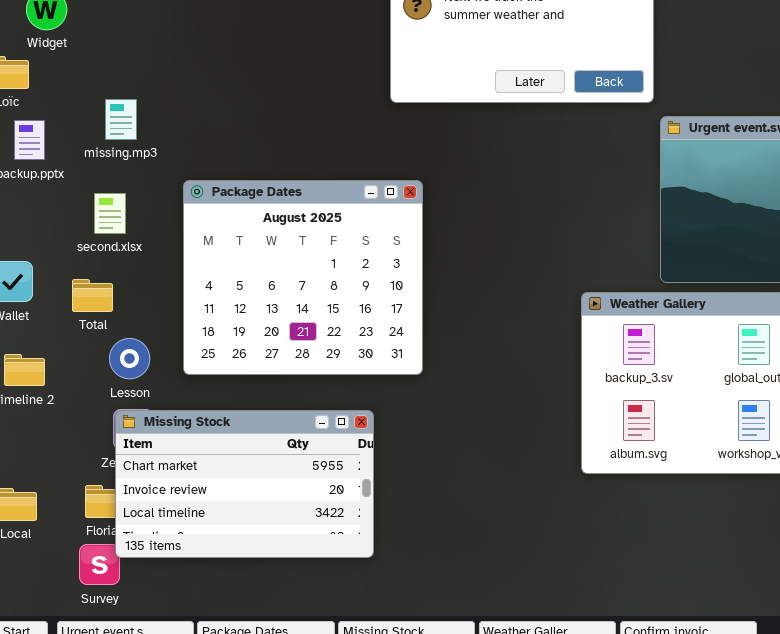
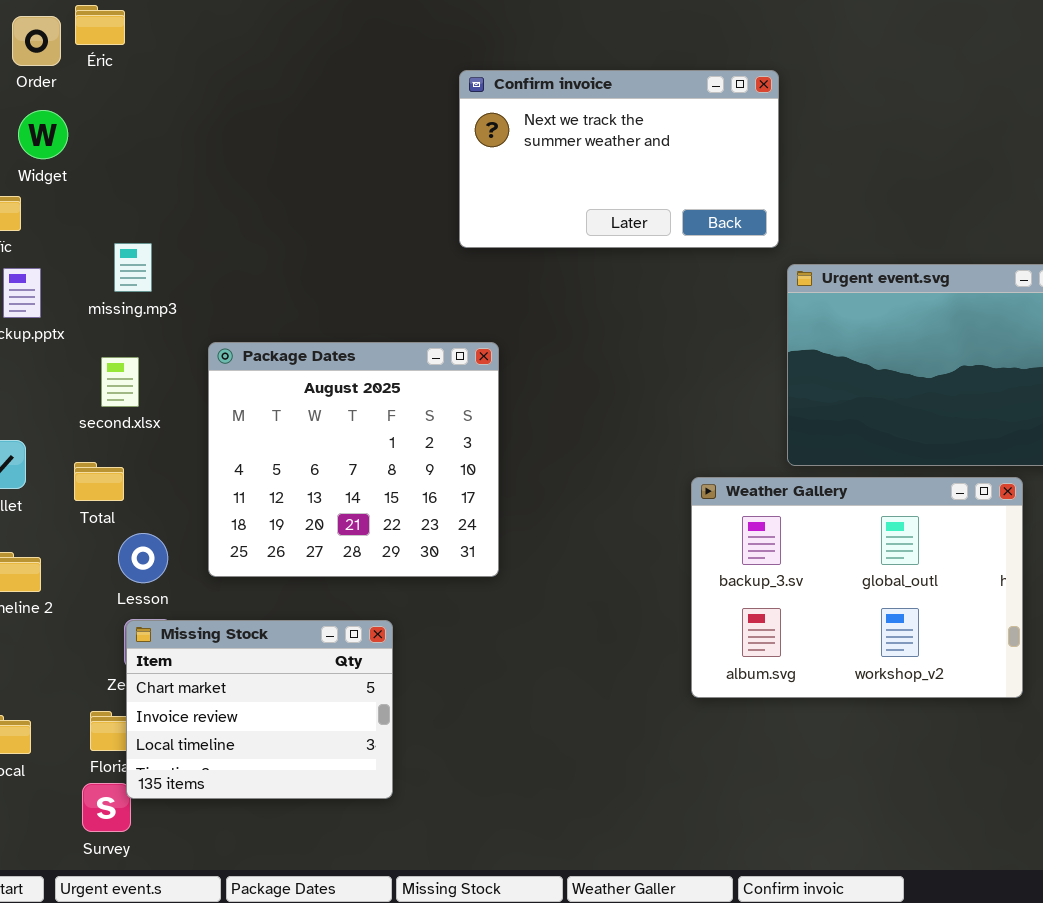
Missing Stock: [115,410,374,558] -> [126,620,393,799], resized

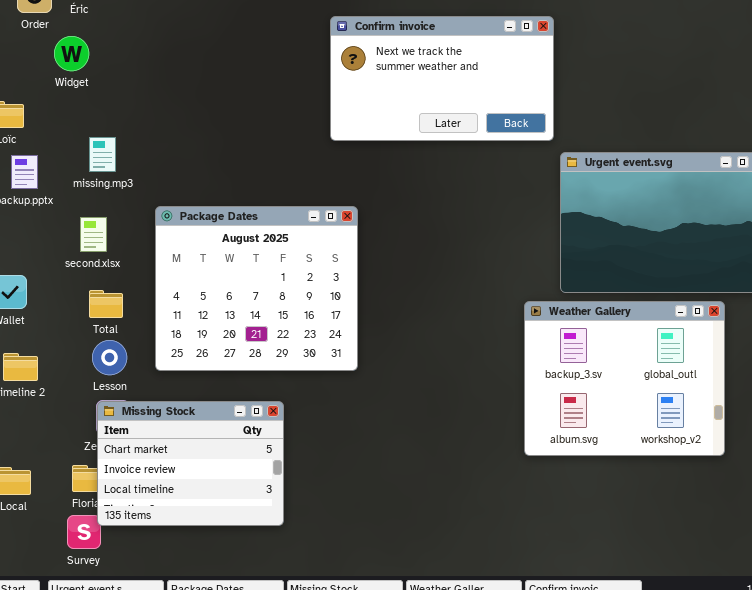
Widget: [18,110,68,159] -> [54,36,89,71], moved
Total: [74,462,124,501] -> [89,290,123,318], moved
Weather Gallery: [691,477,1023,698] -> [524,301,725,456], resized

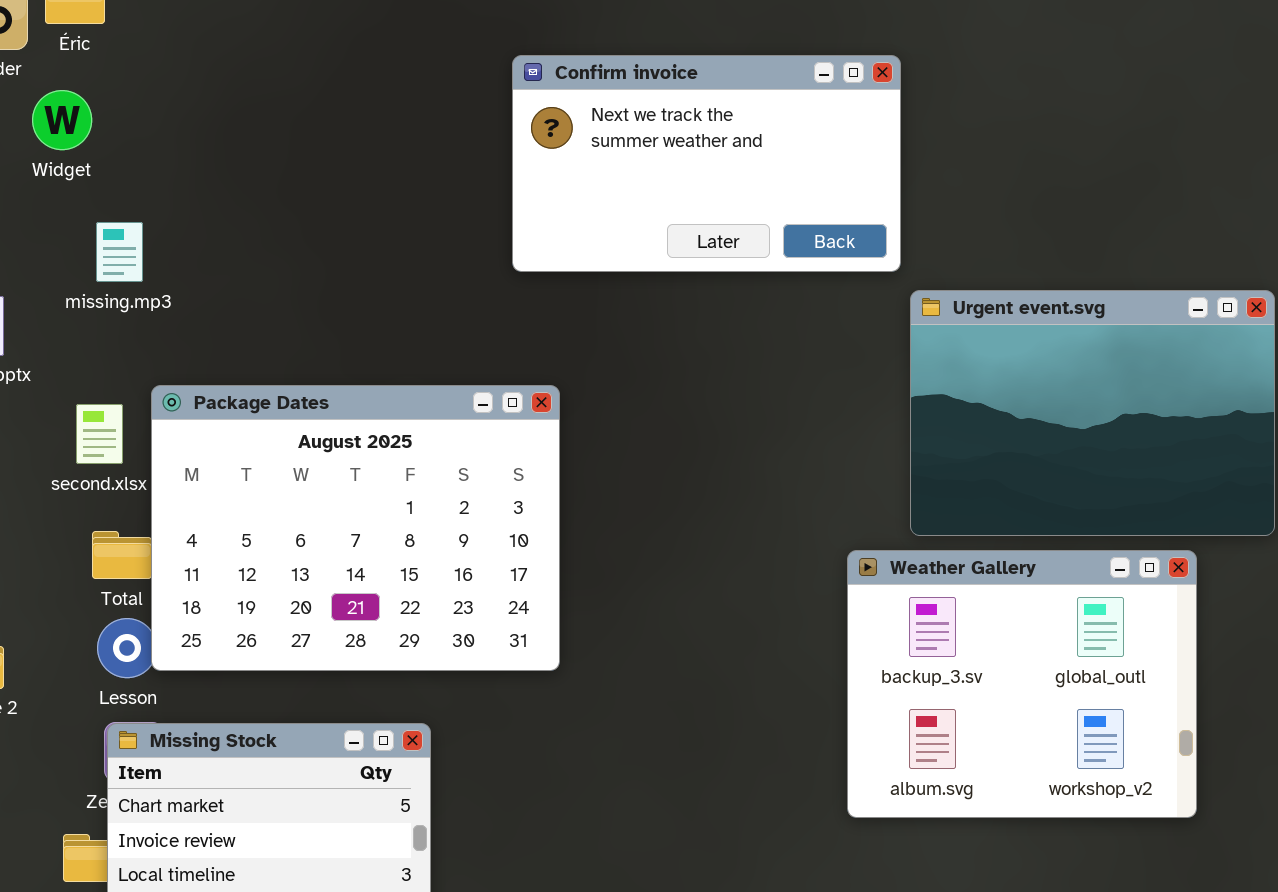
missing.mp3: [89,137,116,172] -> [96,222,143,282], moved
Package Dates: [155,206,358,371] -> [151,385,560,671], resized

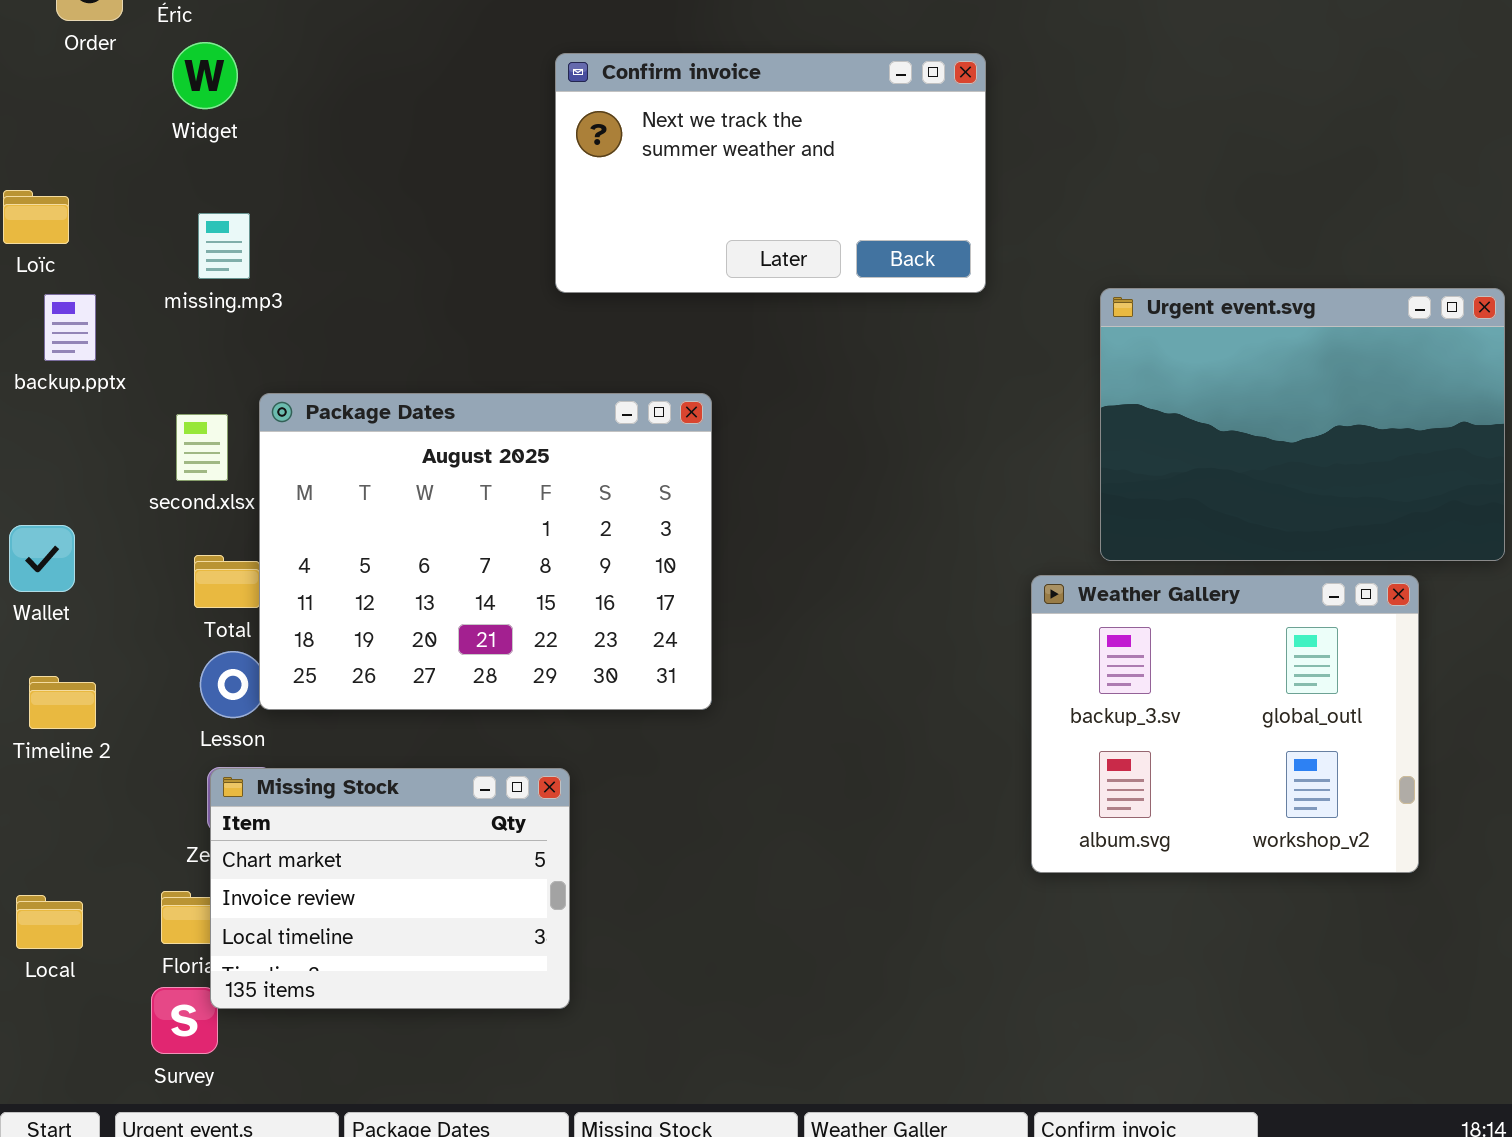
Confirm invoice: [512,55,901,272] -> [555,53,986,293], moved
Widget: [32,90,92,150] -> [172,42,238,109], moved

